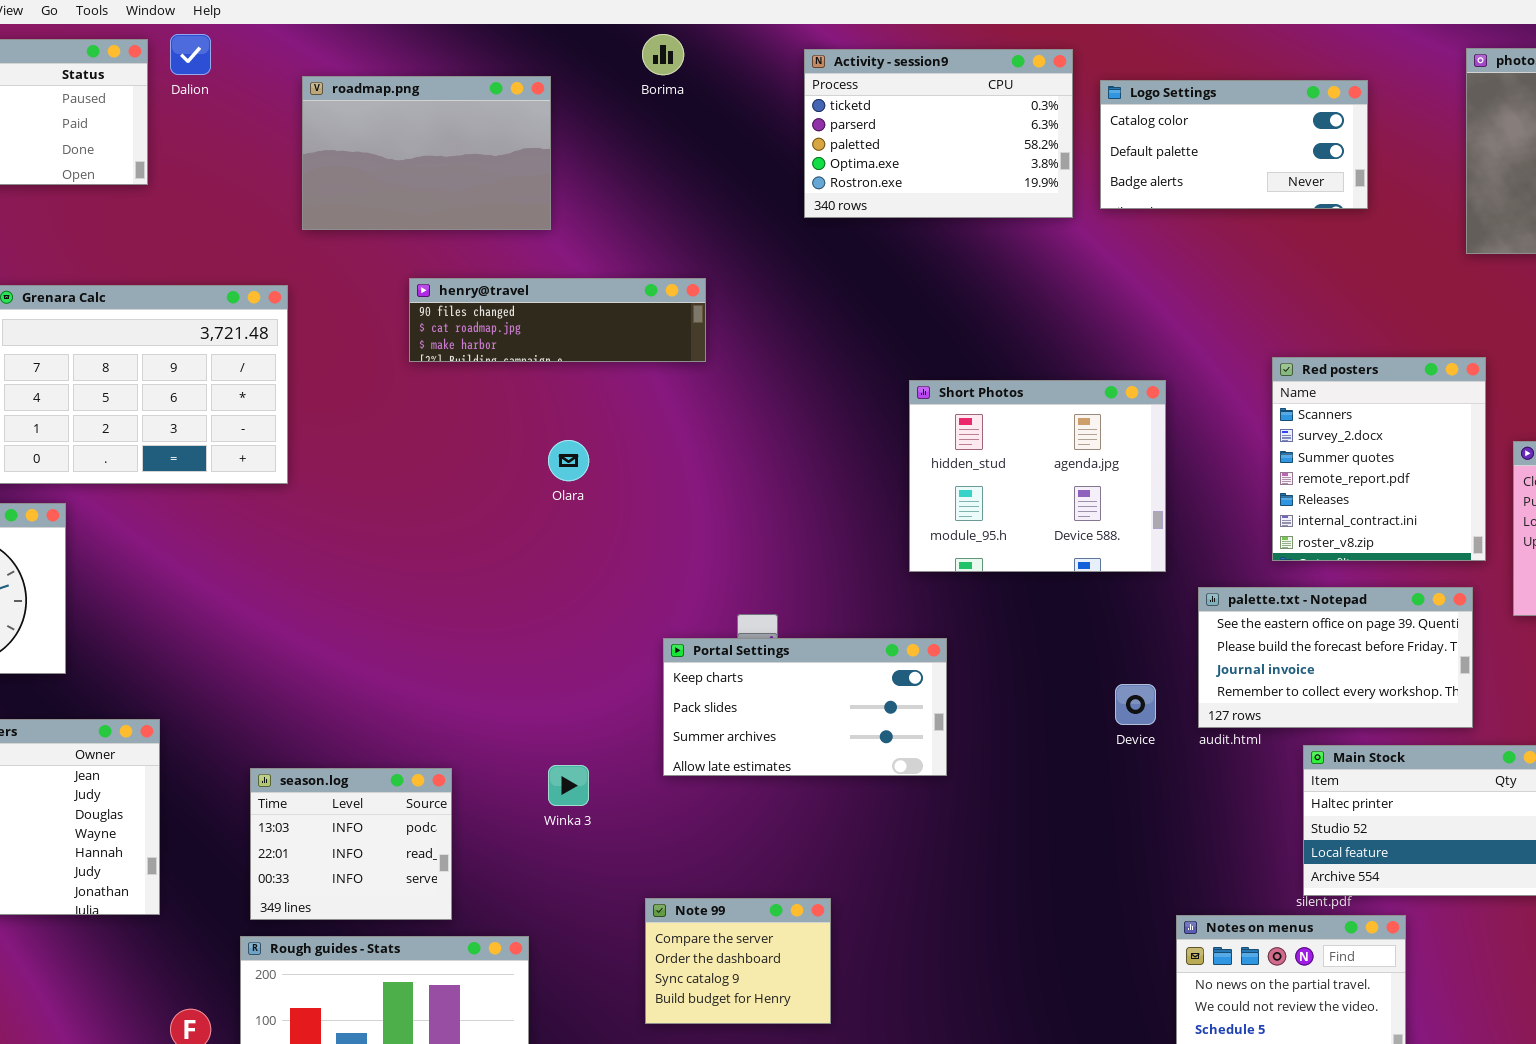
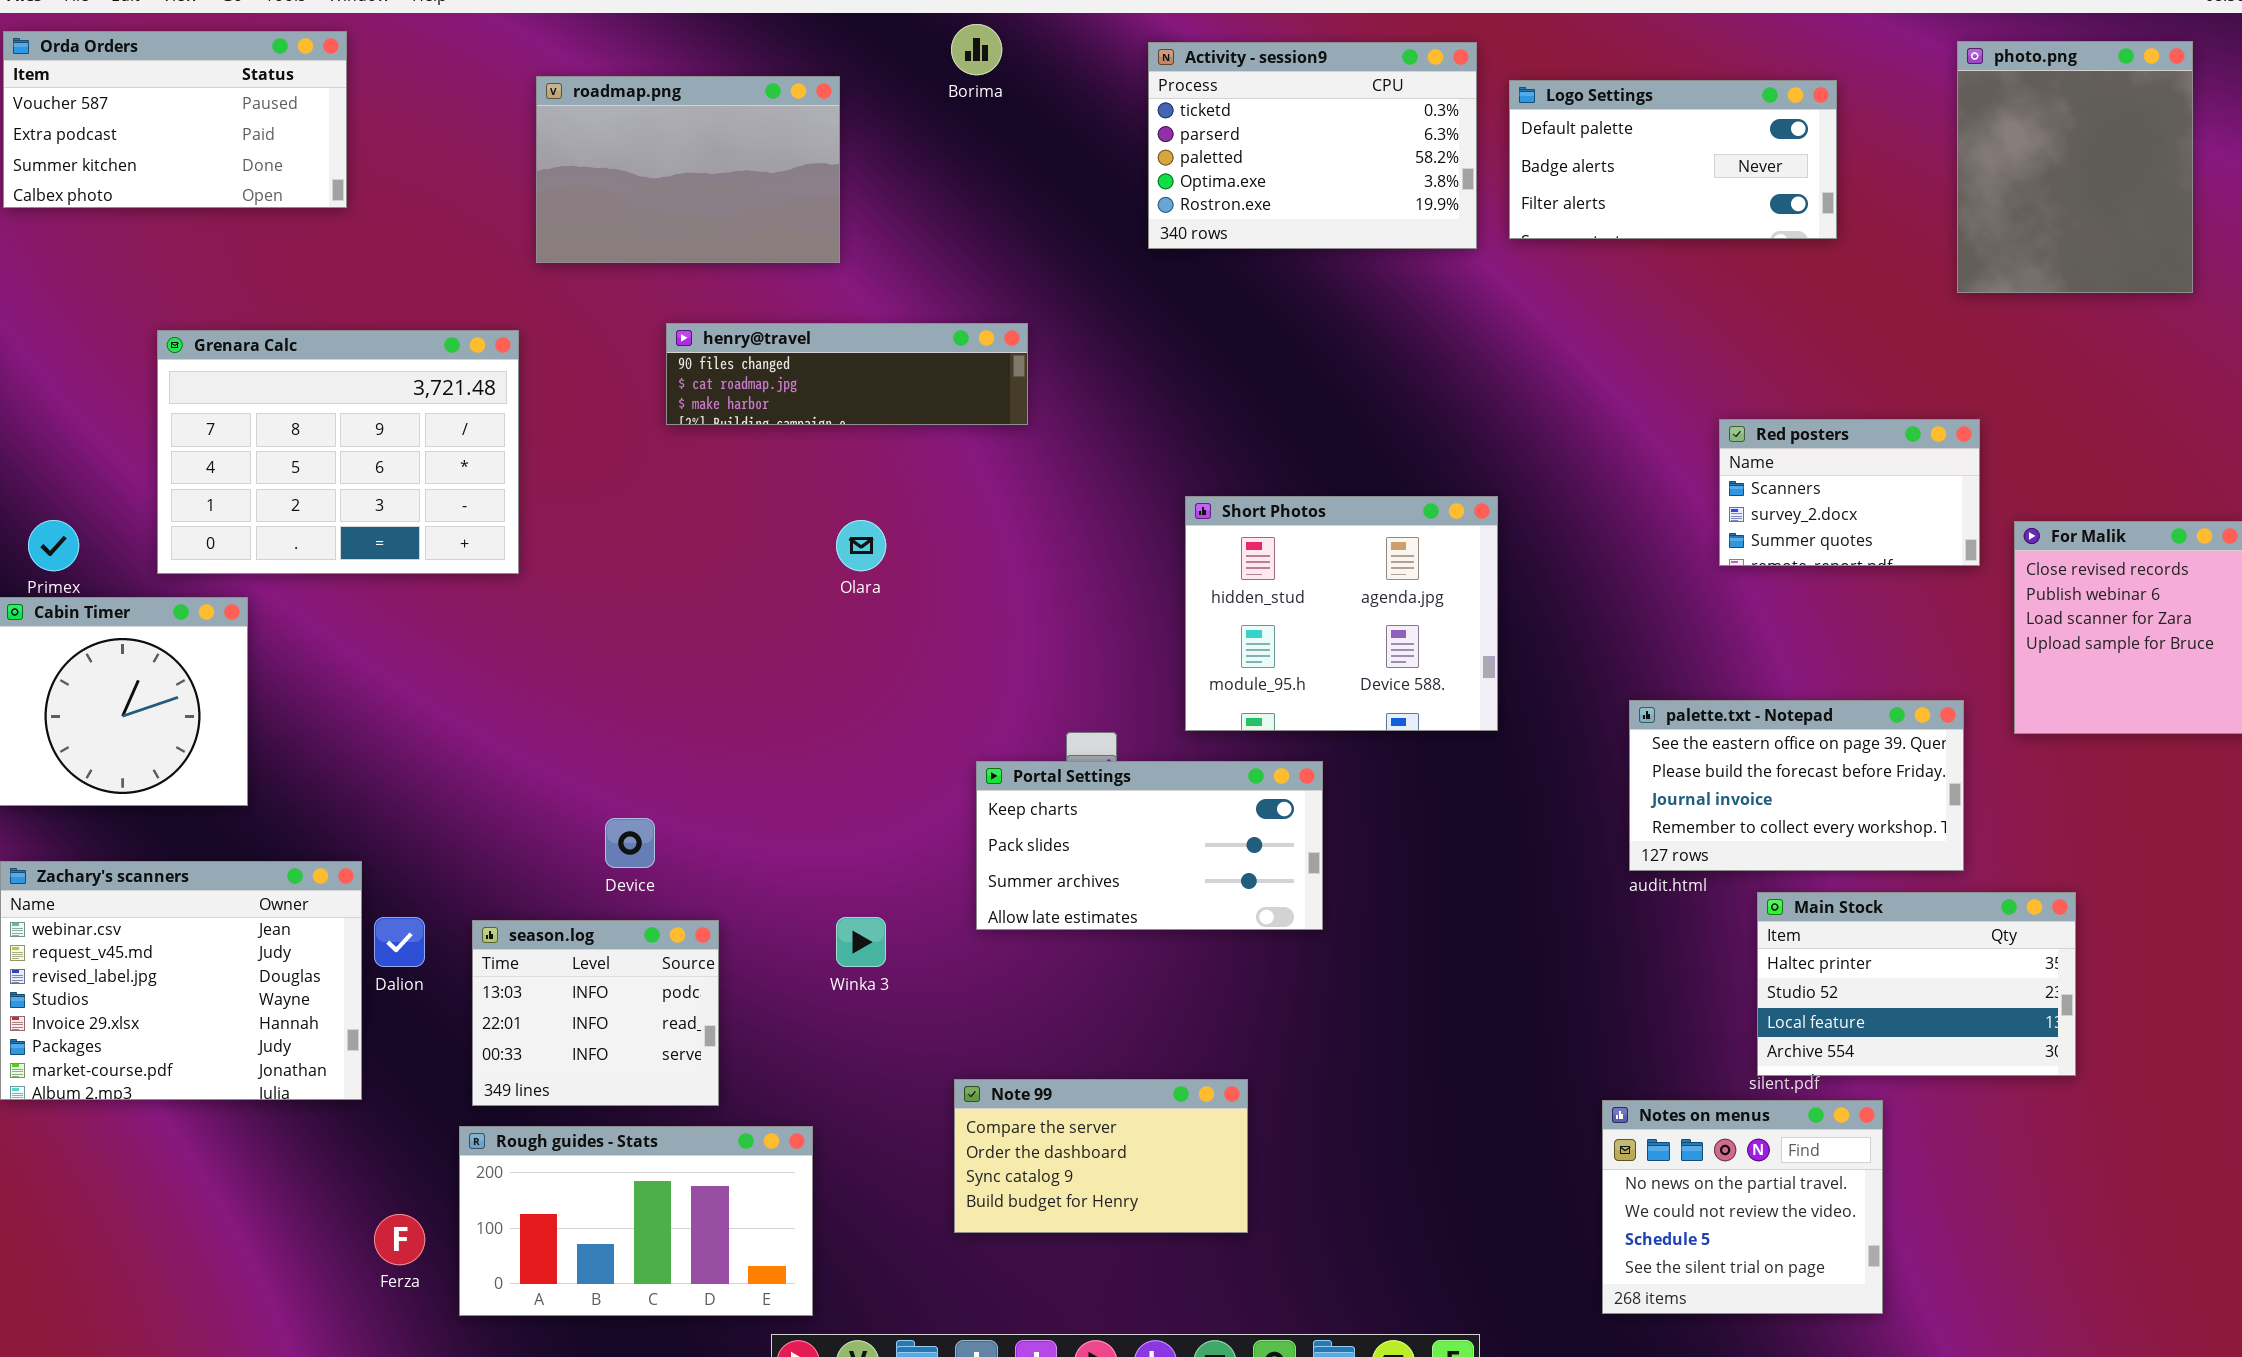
Dalion: [170,34,211,75] -> [374,917,425,967], moved
Logo Settings: [1100,80,1368,209] -> [1509,80,1837,239], scrolled down 1 row
Red posters: [1272,357,1486,561] -> [1719,419,1980,566], resized
Short Photos: [909,380,1166,572] -> [1185,496,1498,731], moved
Device: [1115,684,1156,725] -> [605,818,655,868], moved
Note 99: [645,898,831,1024] -> [954,1079,1248,1233], resized

